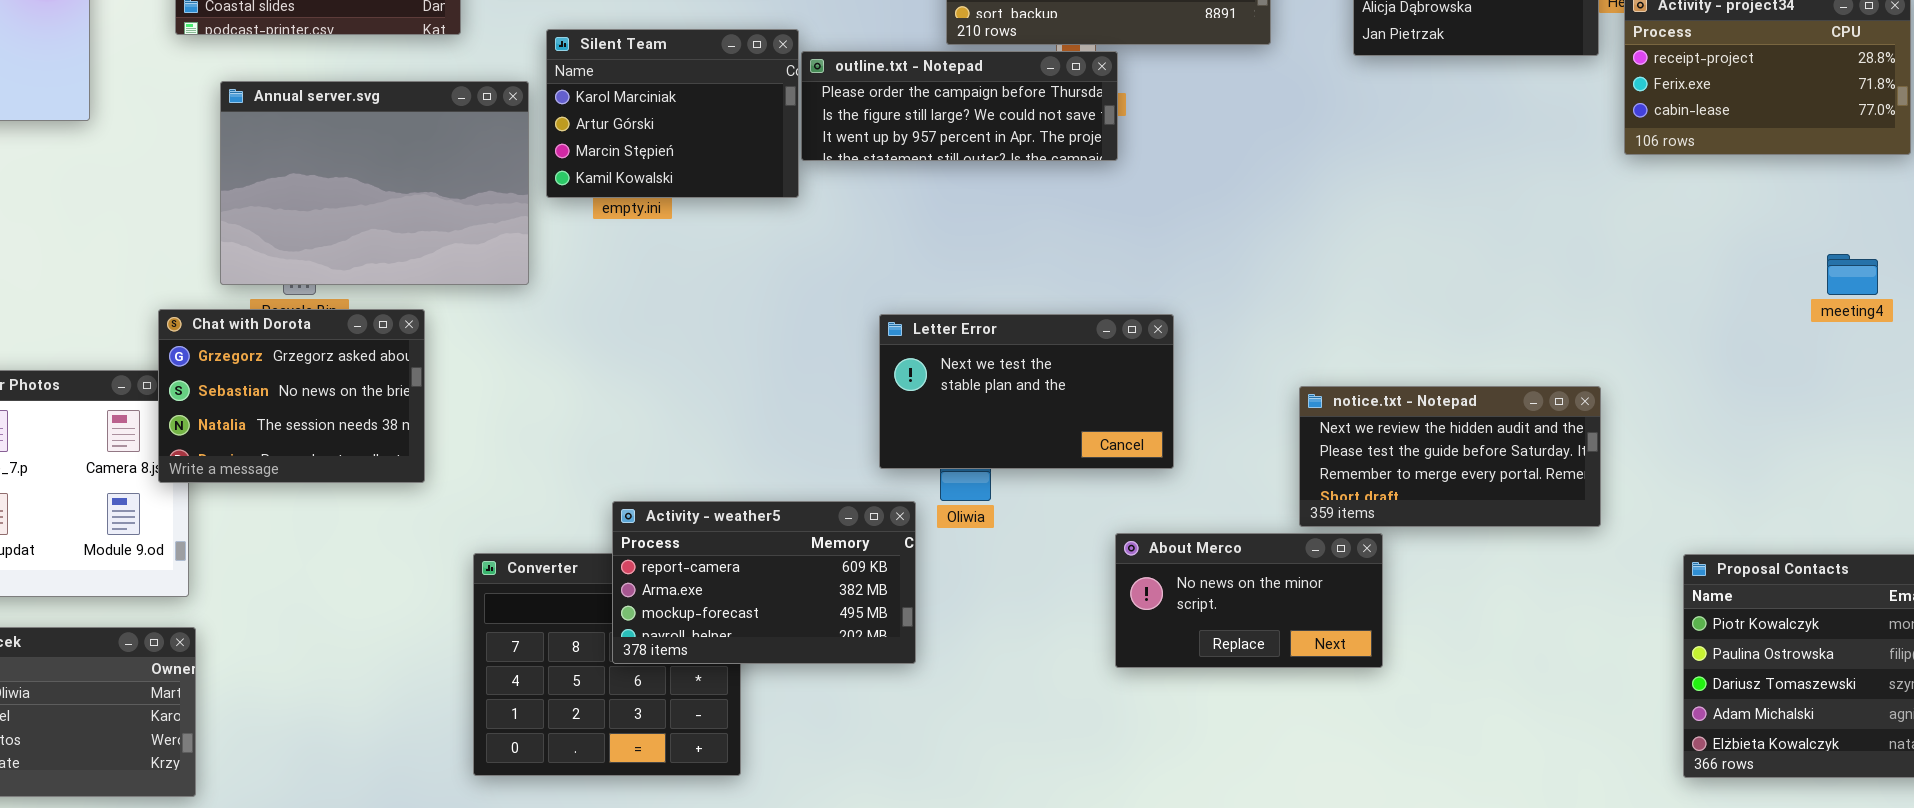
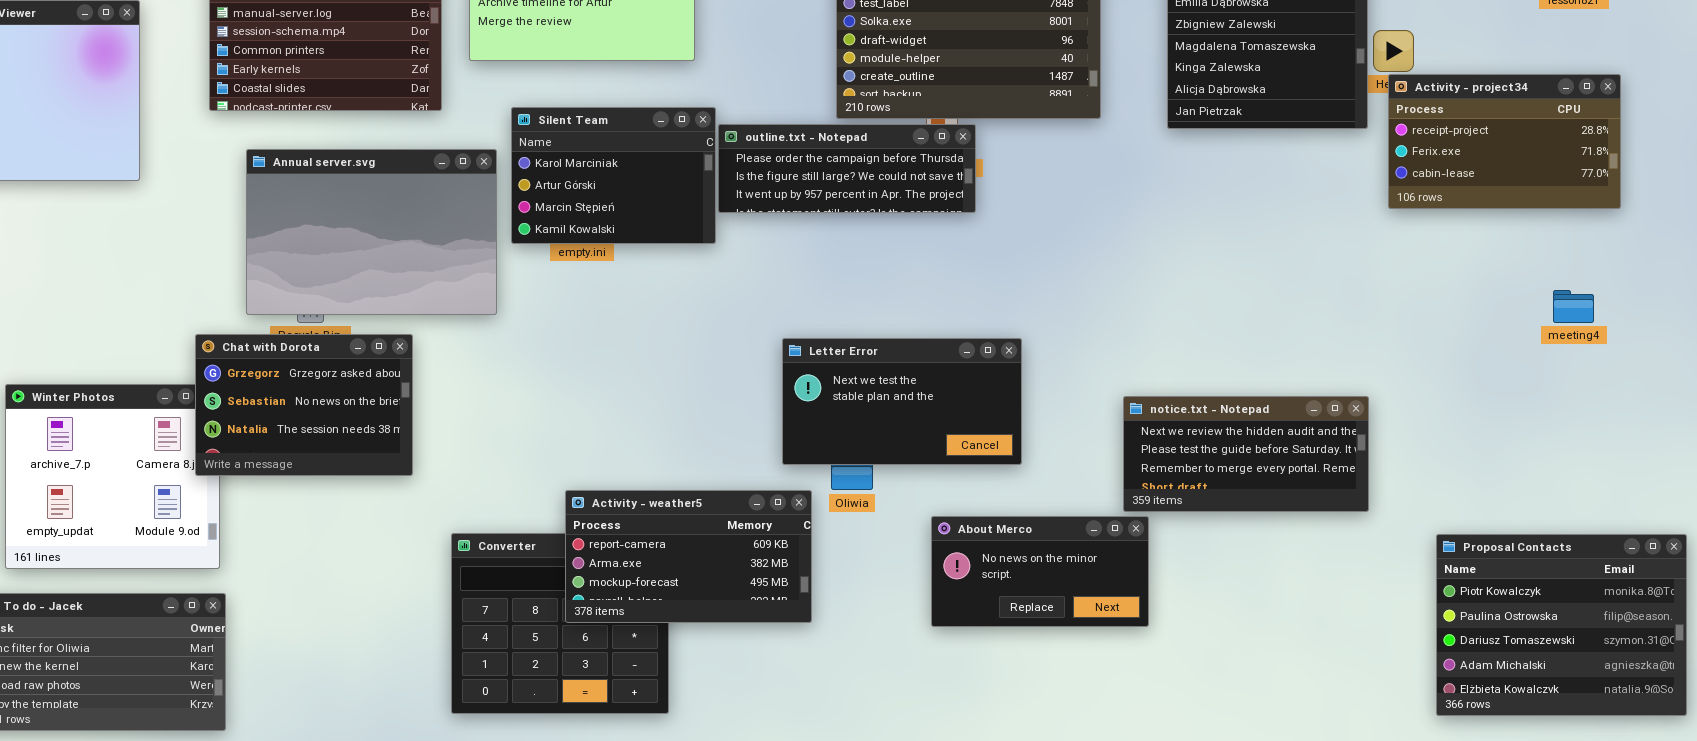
About Merco: [1115,533,1383,668] -> [931,516,1149,627], moved

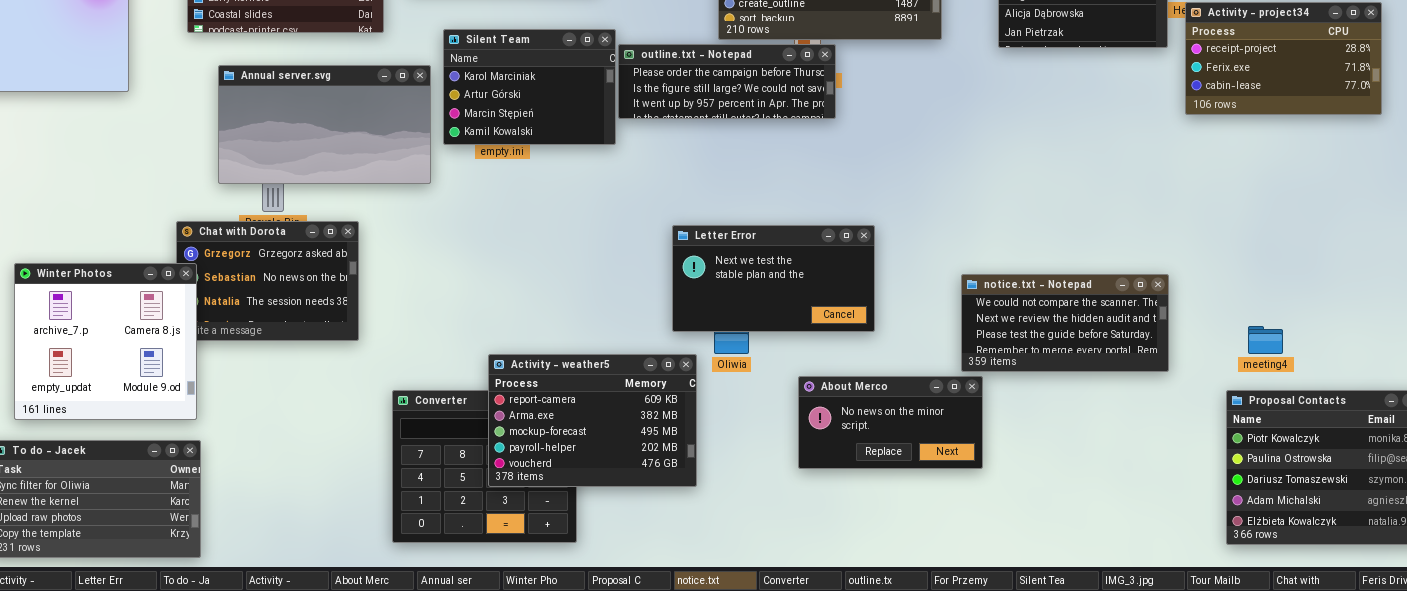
Annual server.svg: [246,149,497,315] -> [218,65,431,184], resized
meeting4: [1553,290,1594,323] -> [1248,326,1283,354], moved
Winter Photos: [5,384,220,569] -> [14,263,197,420], raised
notice.txt - Notepad: [1123,396,1369,512] -> [961,274,1169,372], scrolled up 1 row
Activity - weather5: [565,490,812,623] -> [488,354,697,487], resized

